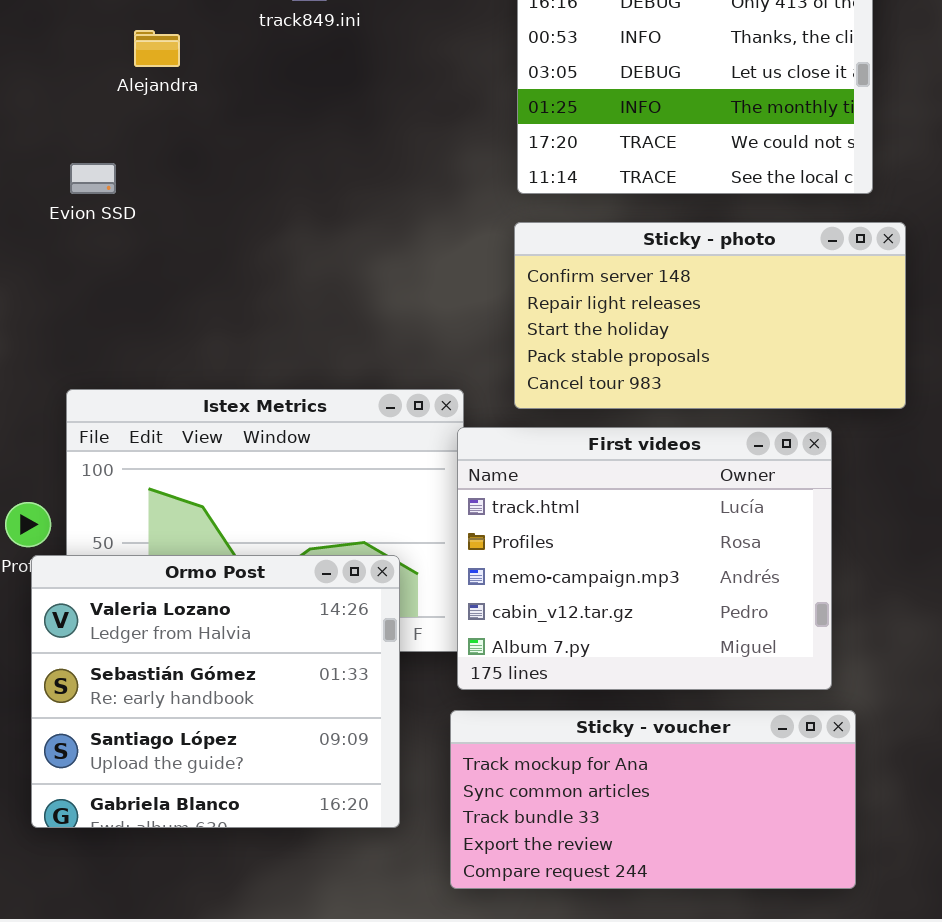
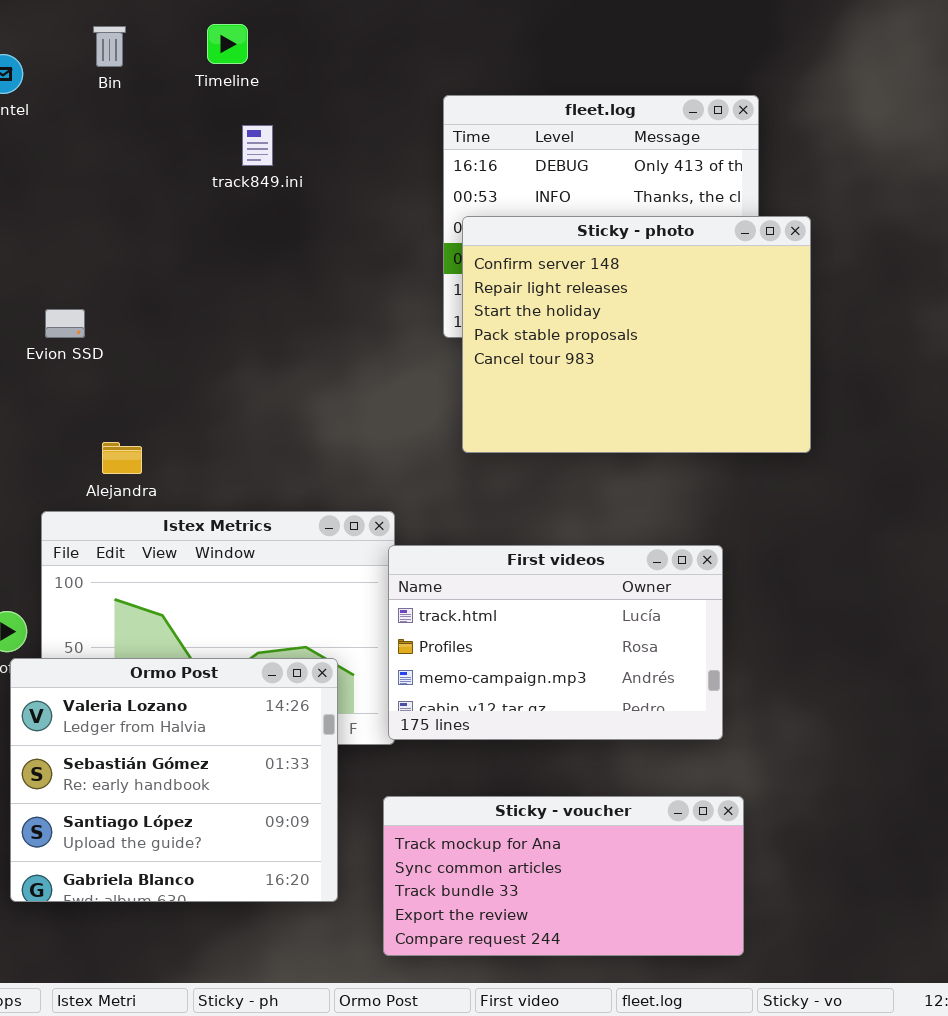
Alejandra: [134,30,180,67] -> [102,442,142,474], moved
Sticky - photo: [514,222,906,409] -> [462,216,811,453], moved, resized
First videos: [457,427,832,690] -> [388,545,723,740], resized

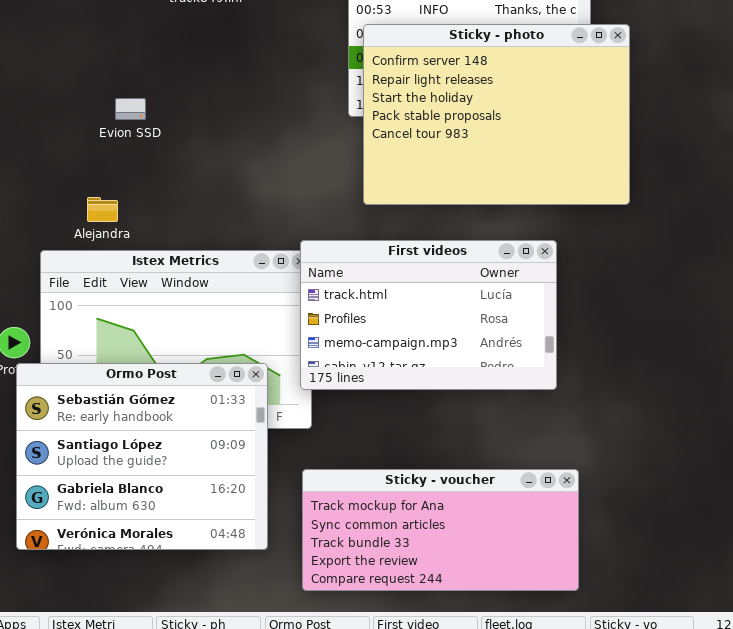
Evion SSD: [45,309,85,338] -> [115,98,146,120], moved
First videos: [388,545,723,740] -> [300,240,557,390], moved
Ormo Post: [10,658,338,902] -> [16,363,268,550], scrolled down 1 row

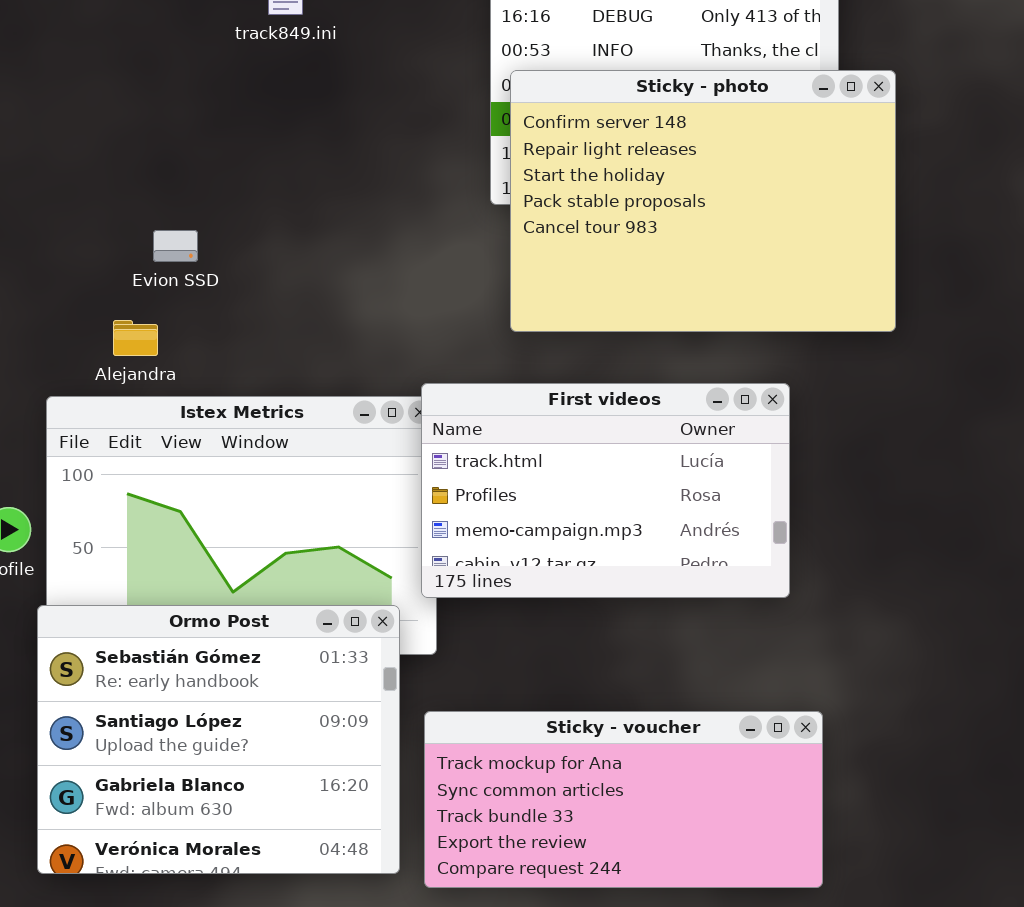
Evion SSD: [115,98,146,120] -> [153,230,198,262], moved
Ormo Post: [16,363,268,550] -> [37,605,400,874], moved

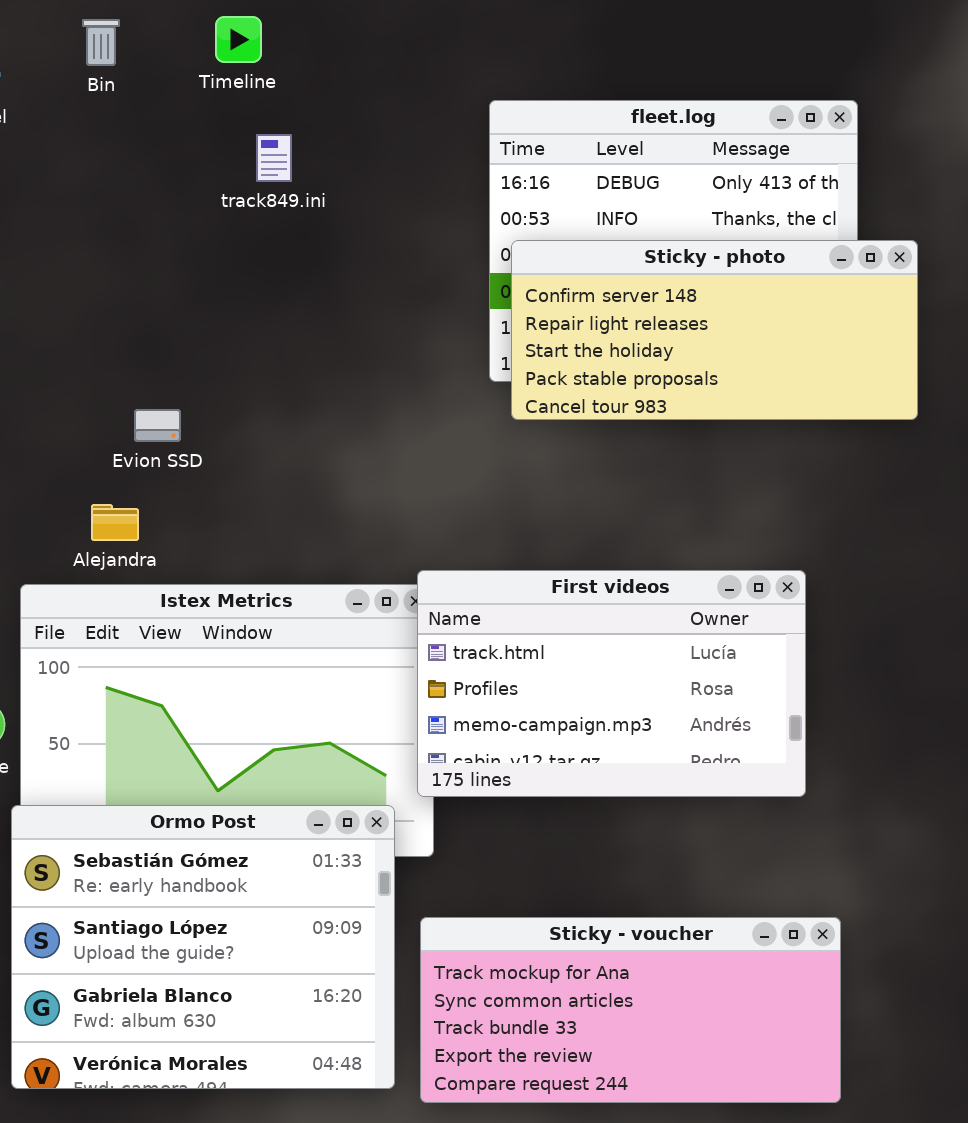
Sticky - photo: [510,70,896,332] -> [511,240,918,420], resized

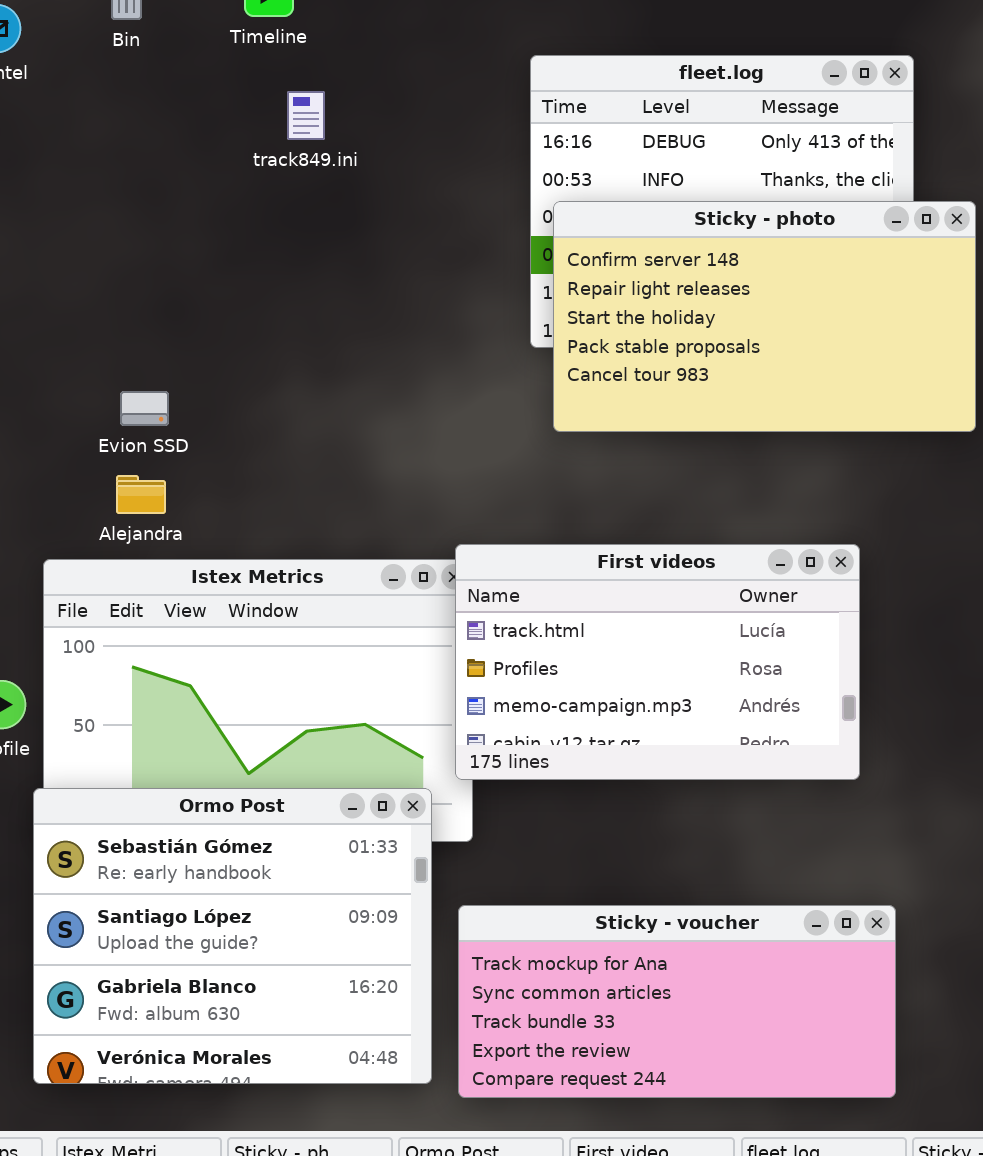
Sticky - photo: [511,240,918,420] -> [553,201,976,432], resized
Evion SSD: [134,409,181,442] -> [120,391,169,426], moved

